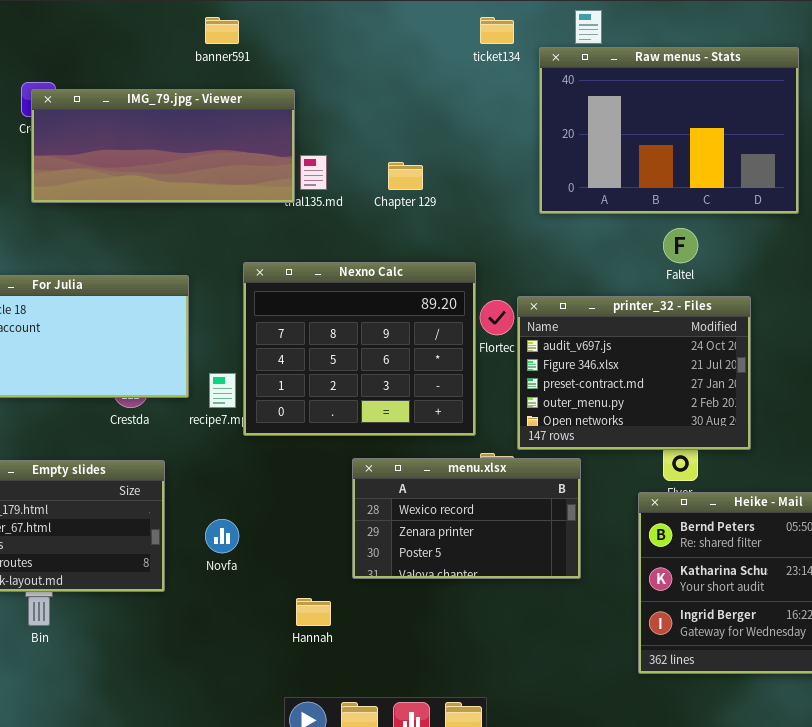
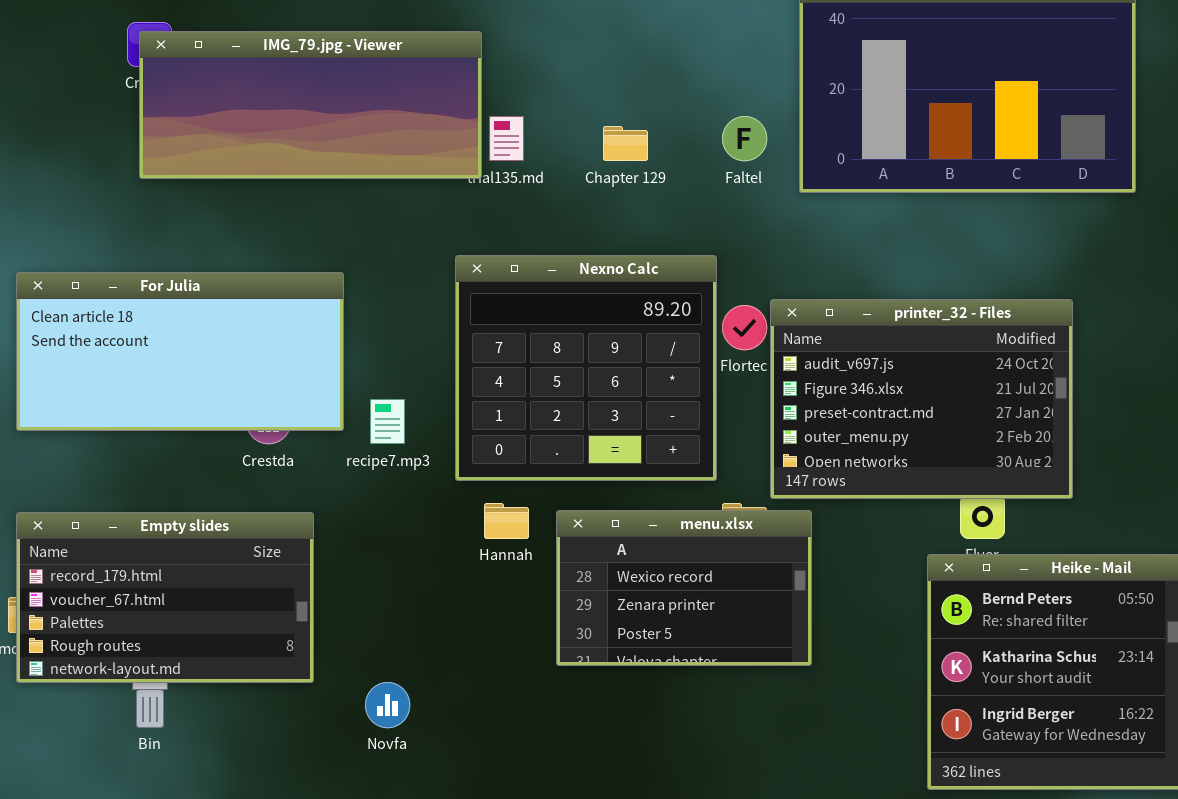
Faltel: [663,228,698,263] -> [722,116,767,161], moved
Nexno Calc: [243,262,476,436] -> [455,255,717,481], resized
menu.xlsx: [352,458,581,579] -> [556,510,812,666], resized
Novfa: [205,519,239,553] -> [365,682,410,728], moved
Hannah: [296,598,331,626] -> [484,503,529,539], moved

